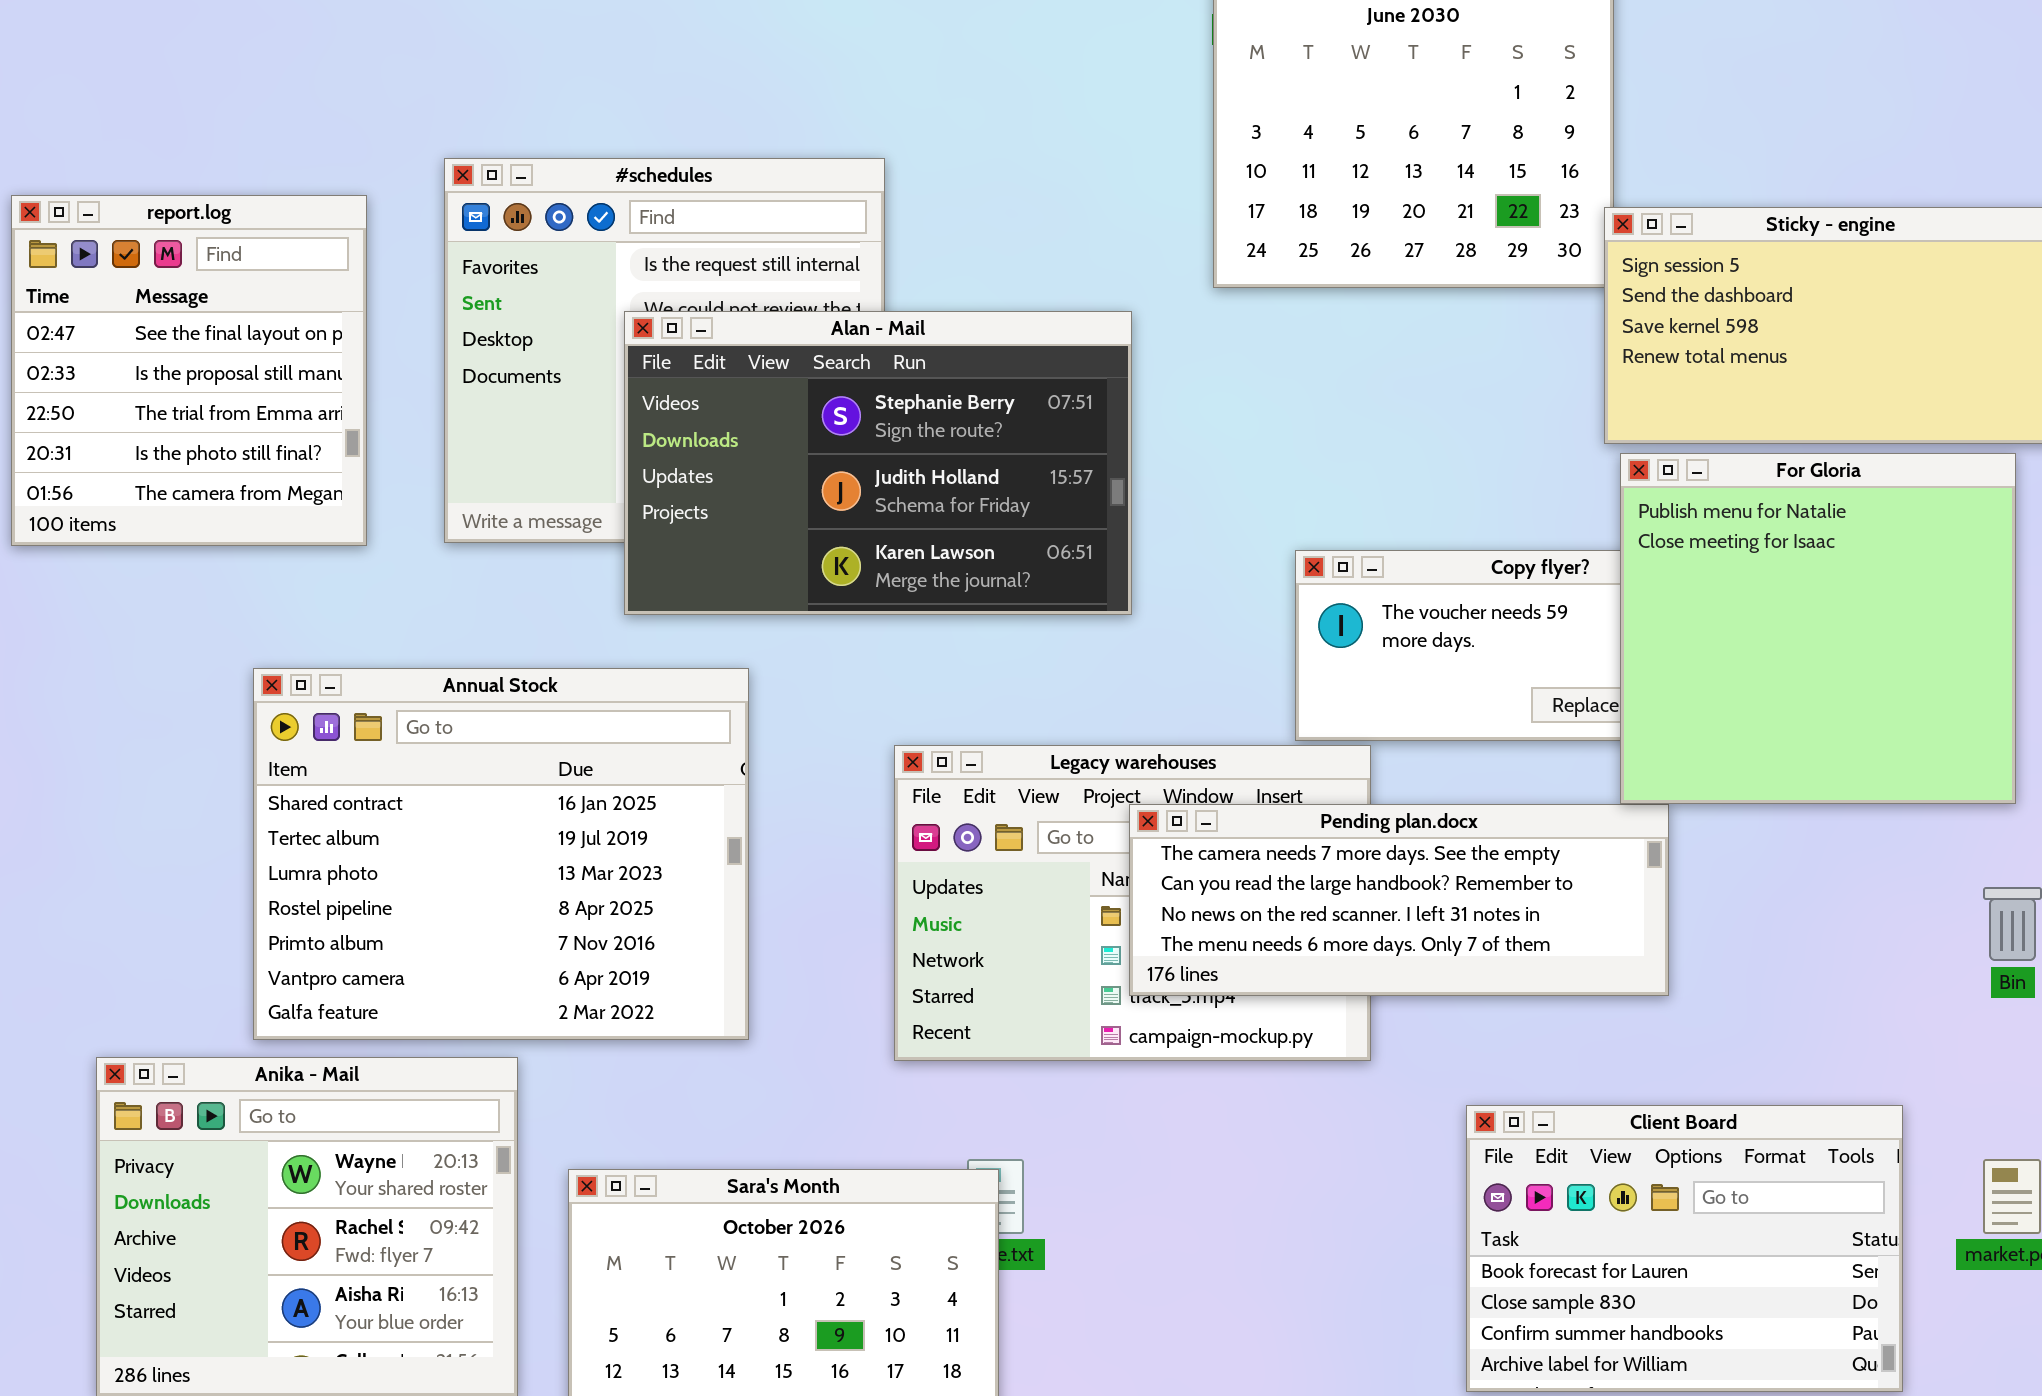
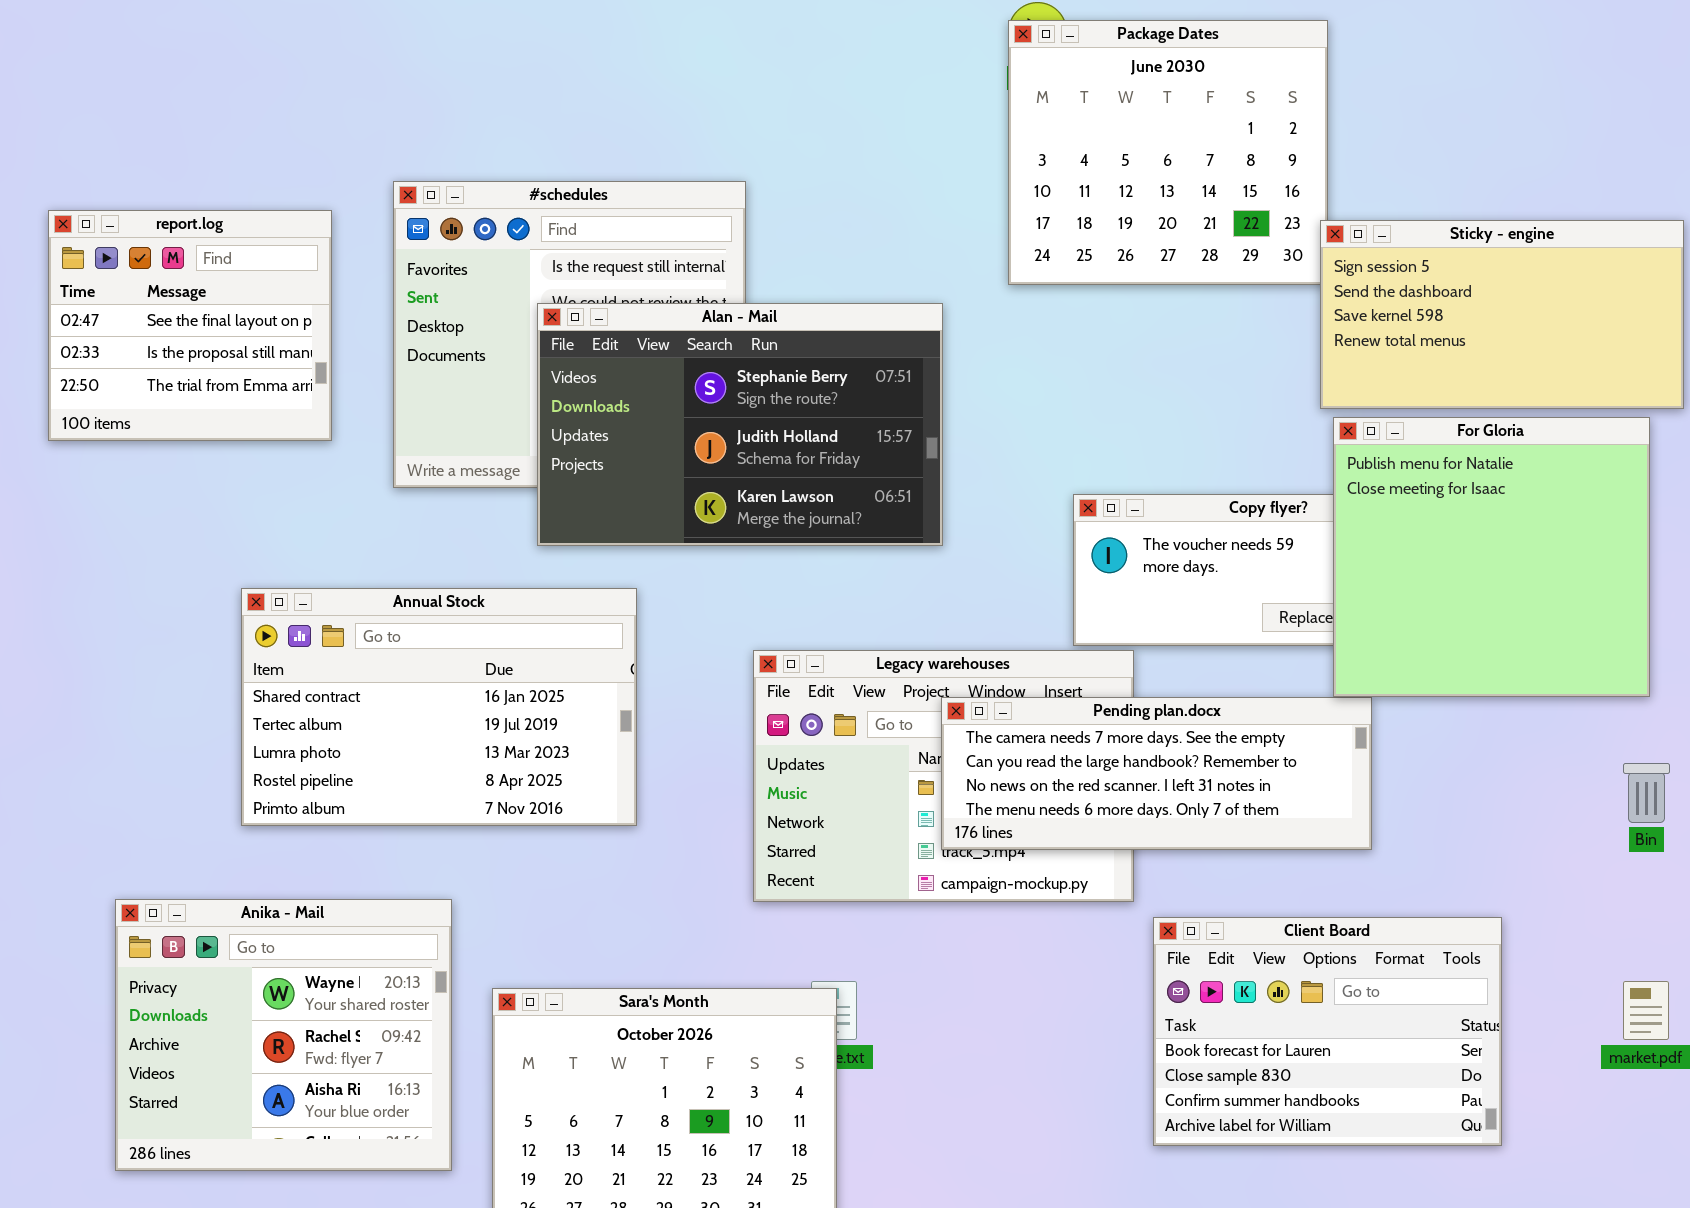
report.log: [11,195,367,546] -> [48,210,332,441], resized
Annual Stock: [253,668,749,1040] -> [241,588,637,826], resized
Client Board: [1466,1105,1903,1392] -> [1153,917,1502,1146], moved

